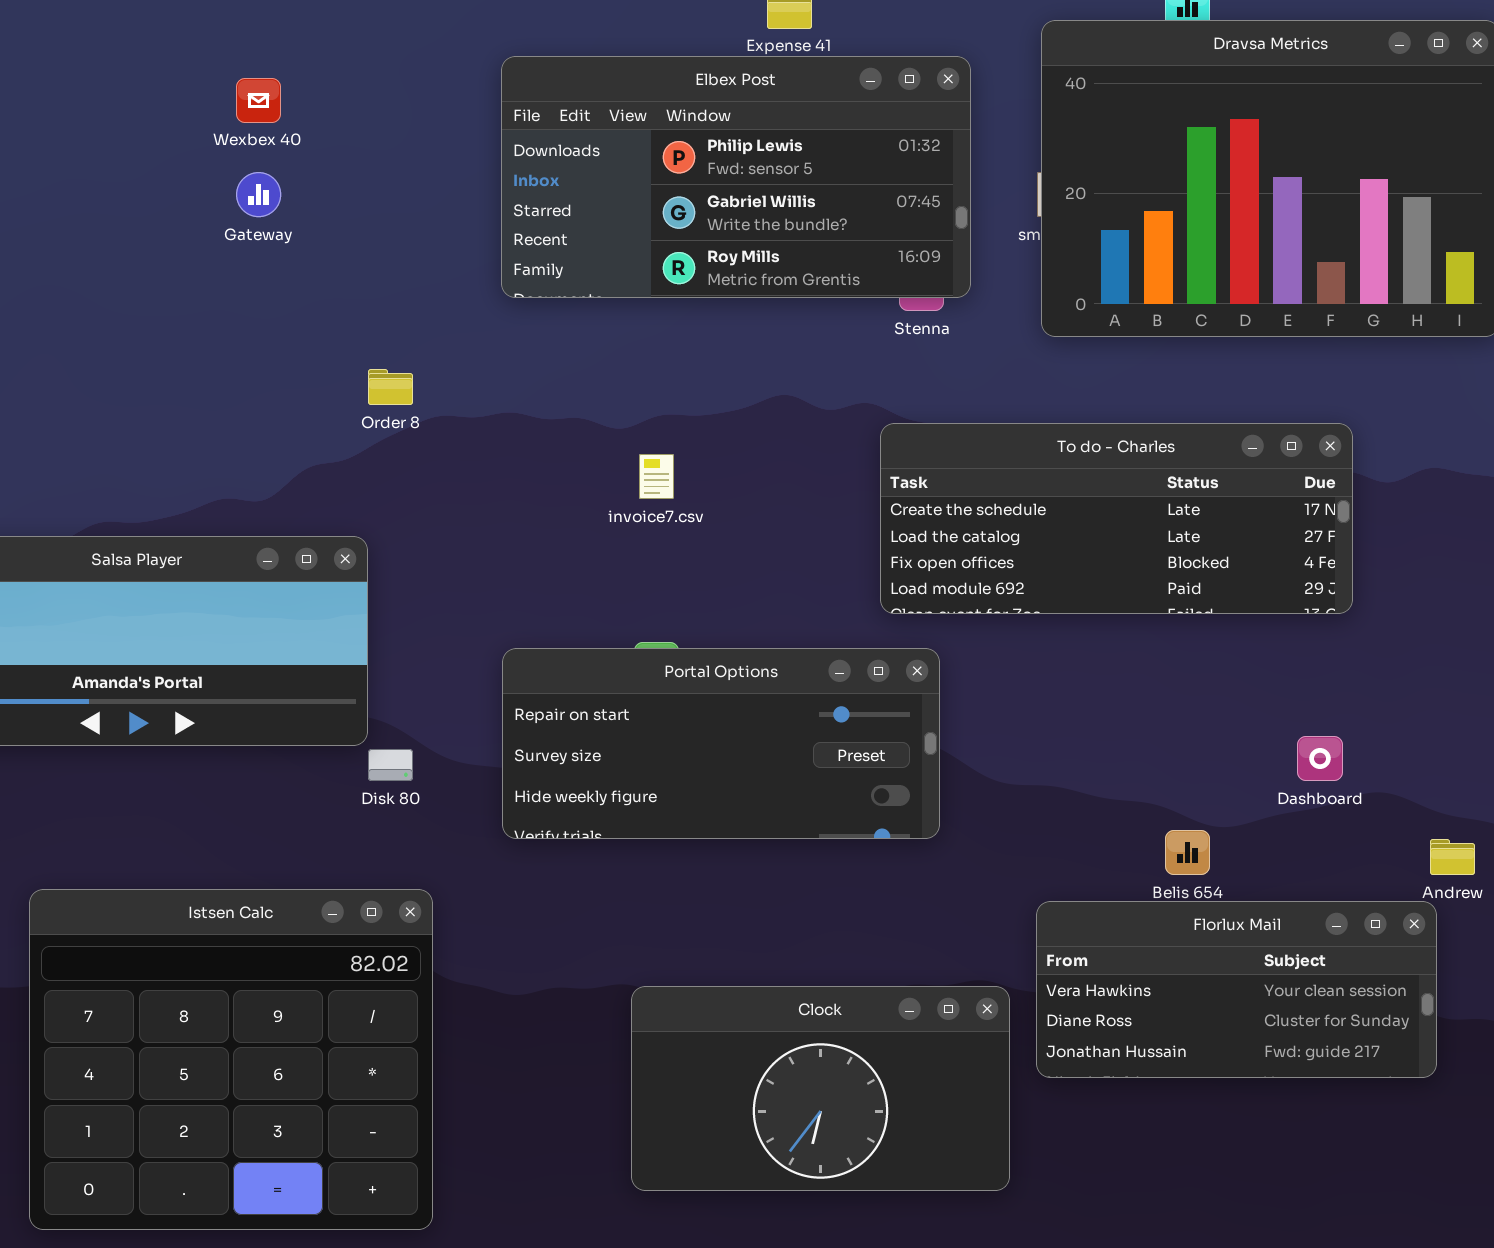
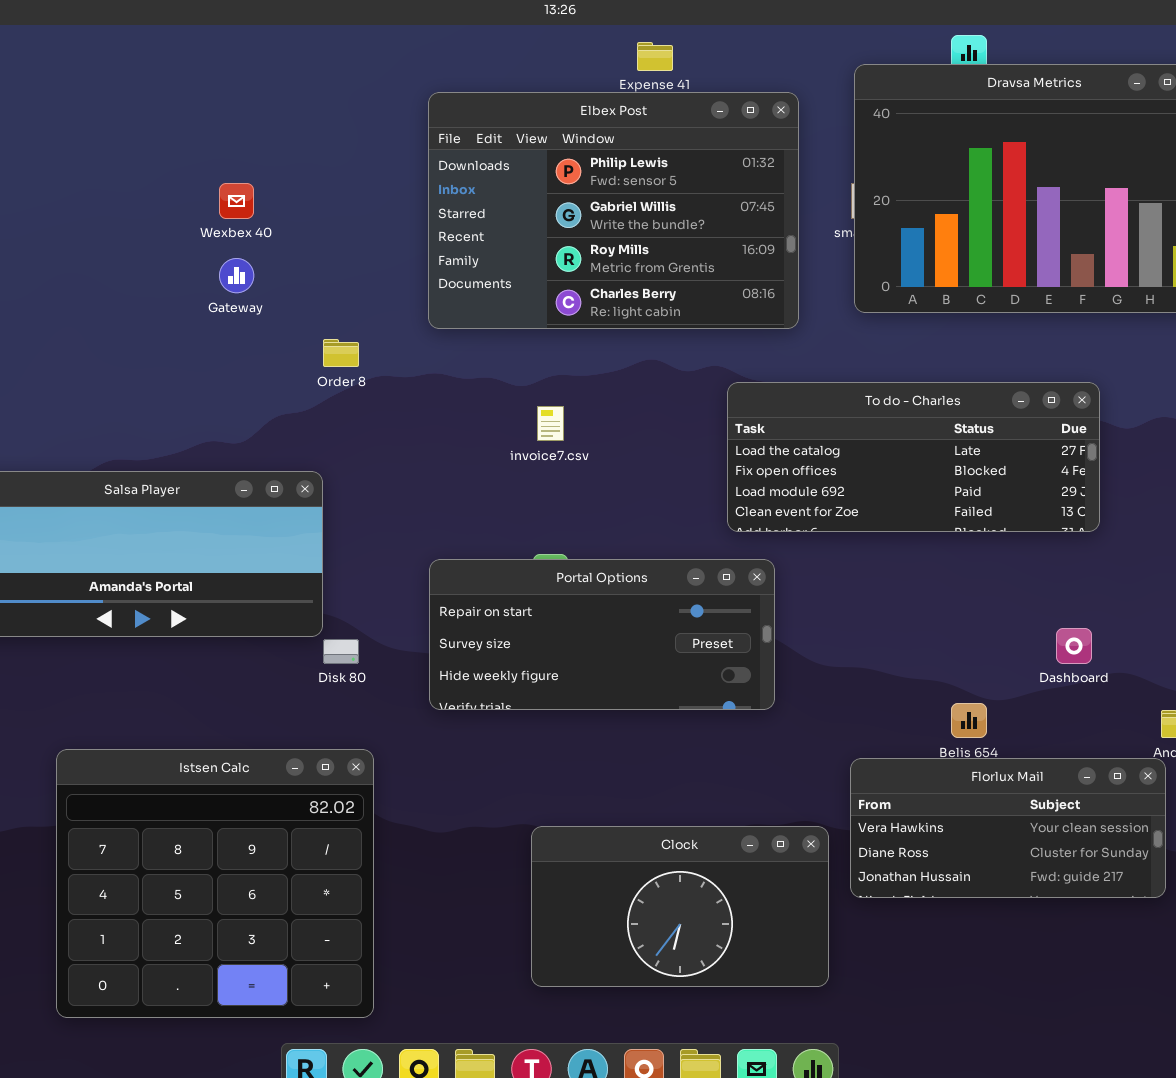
Elbex Post: [501,56,971,298] -> [428,92,799,329], resized
Wexbex 40: [236,78,281,123] -> [219,183,254,219], moved
Gateway: [236,172,281,217] -> [219,258,254,293], moved
To do - Charles: [880,423,1353,614] -> [727,382,1100,532], scrolled down 1 row

